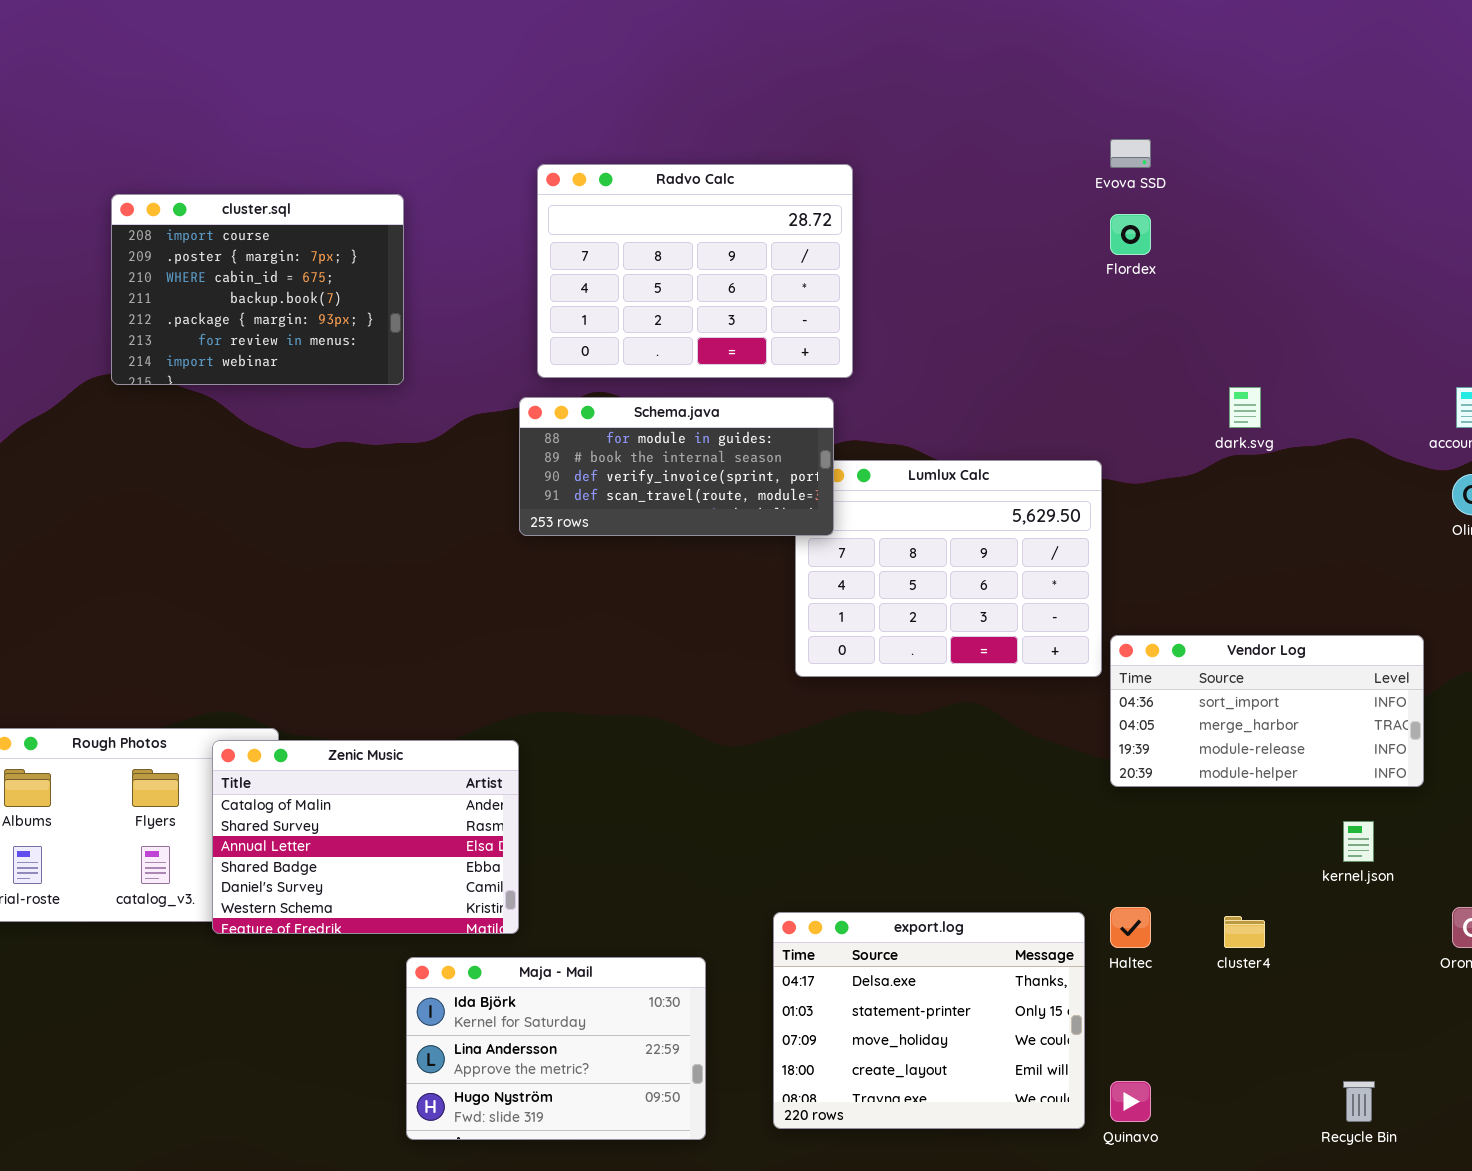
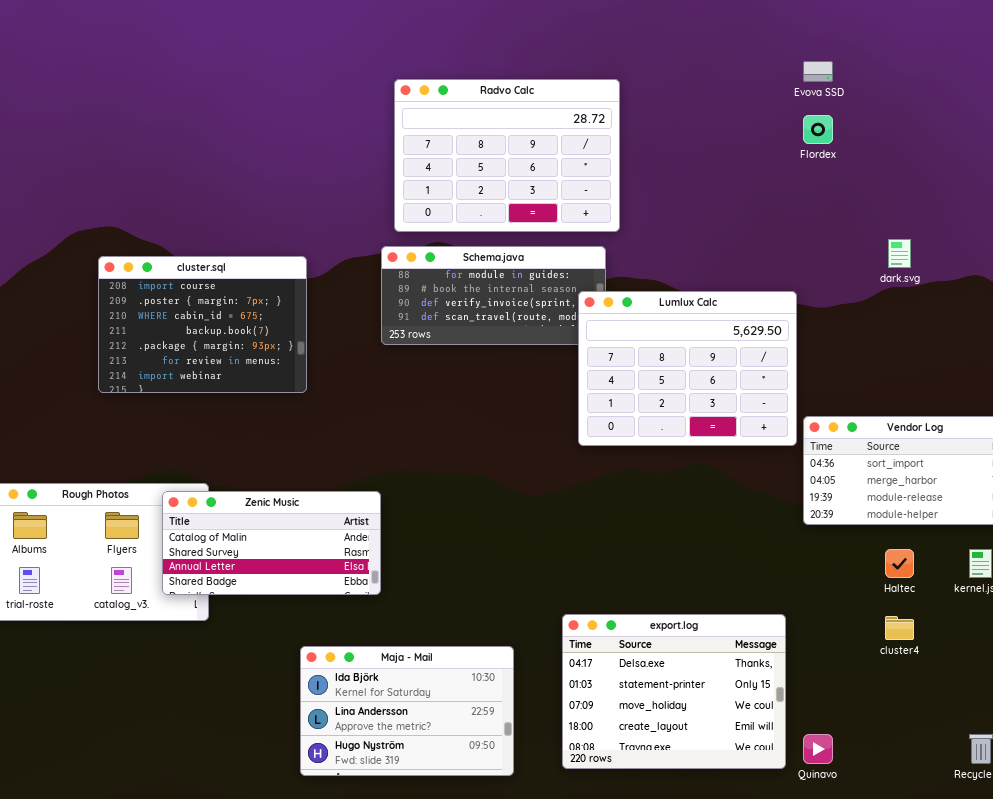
cluster.sql: [111,194,404,385] -> [98,256,307,393], moved
Lumlux Calc: [795,460,1102,677] -> [578,291,797,446], raised
Zenic Music: [212,740,519,934] -> [162,491,381,595], resized
Haltec: [1110,907,1151,948] -> [885,549,914,578], moved

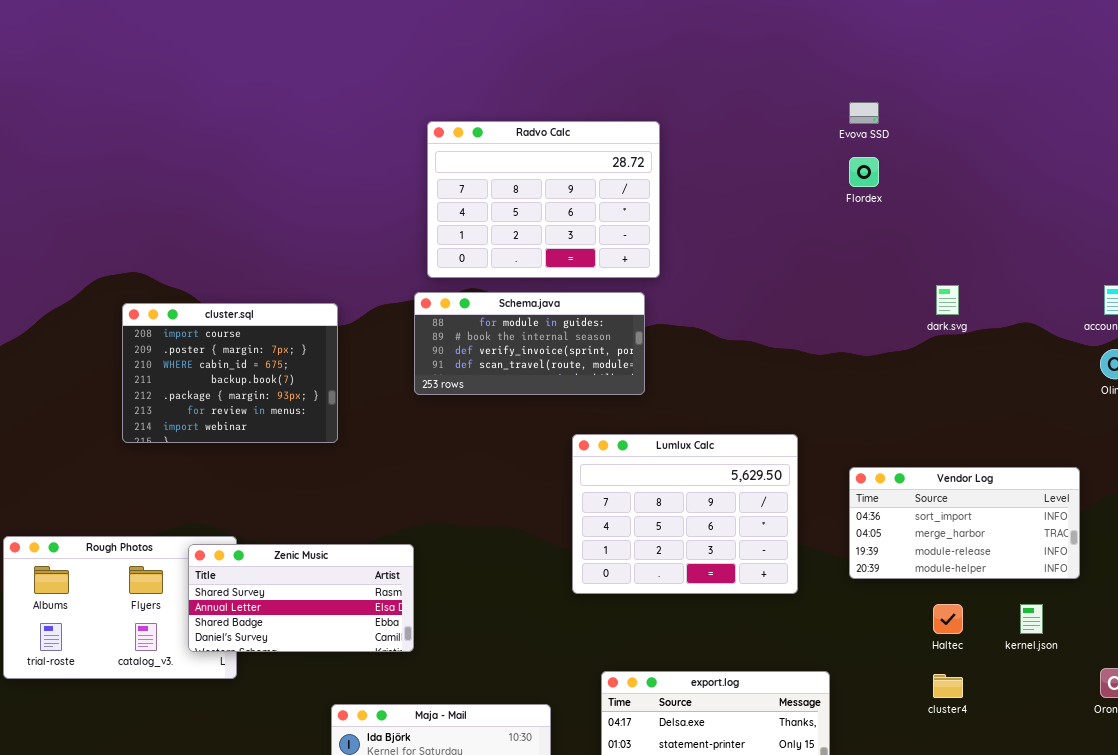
Lumlux Calc: [578,291,797,446] -> [572,434,798,594], moved
Zenic Music: [162,491,381,595] -> [188,544,414,652], scrolled down 1 row

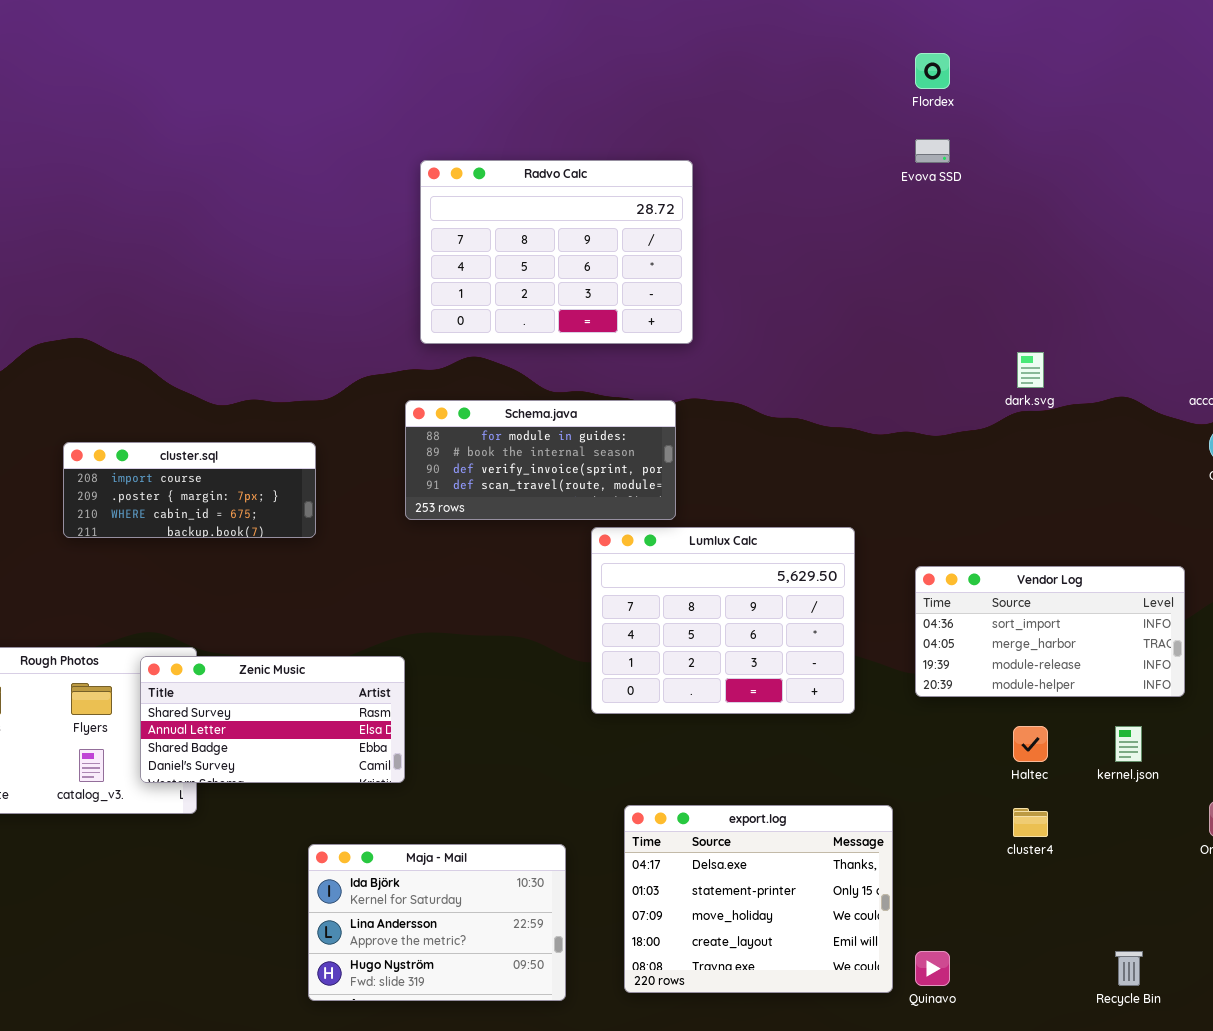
Flordex: [849,157,879,187] -> [915,53,950,89], moved
Schema.java: [414,292,645,395] -> [405,400,676,520], moved
cluster.sql: [122,303,338,443] -> [63,442,316,538], resized

